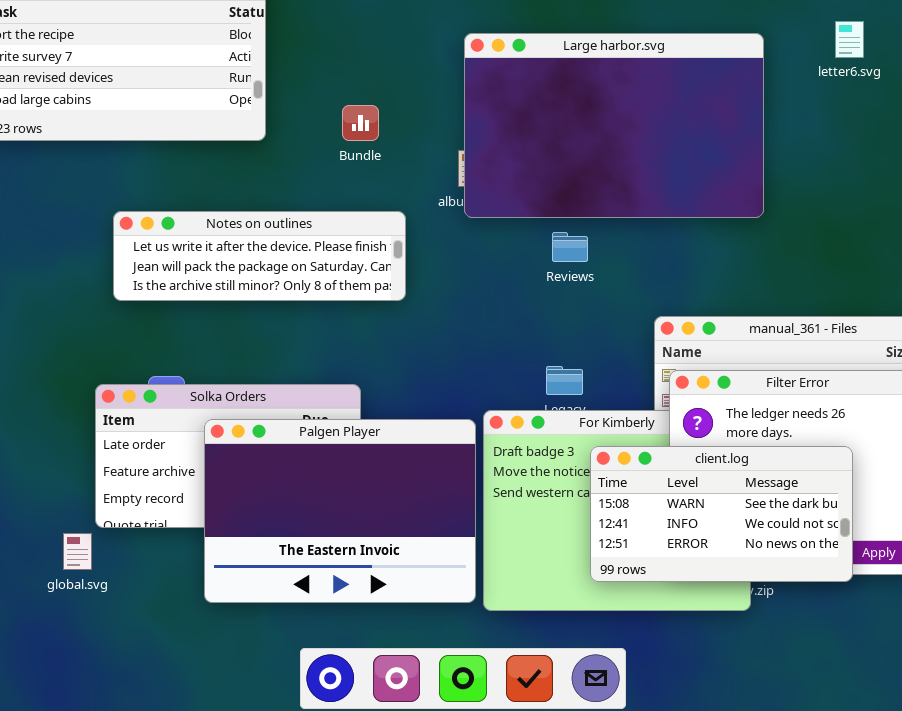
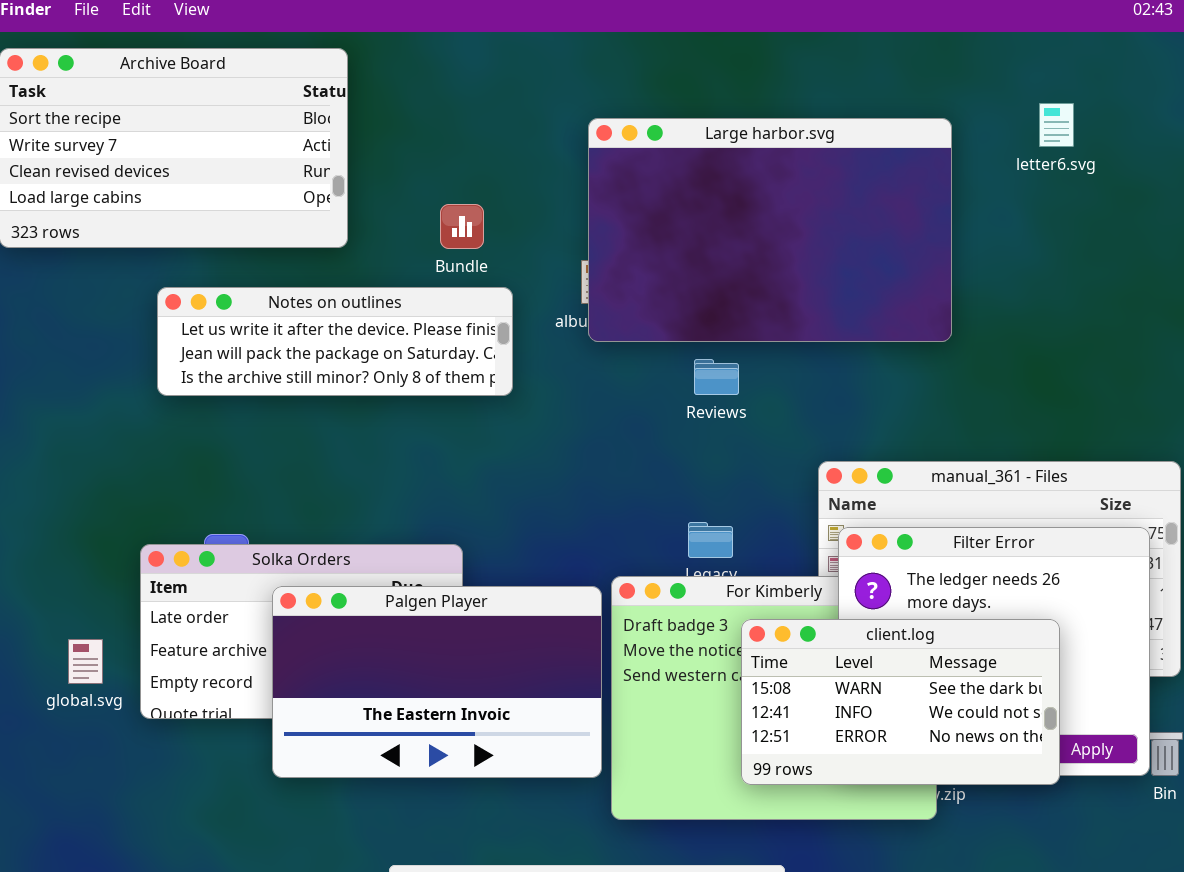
Notes on outlines: [113,211,406,301] -> [157,287,513,396], moved
Palgen Player: [204,419,476,603] -> [272,586,602,778], resized
global.svg: [63,533,92,570] -> [68,639,103,684], moved

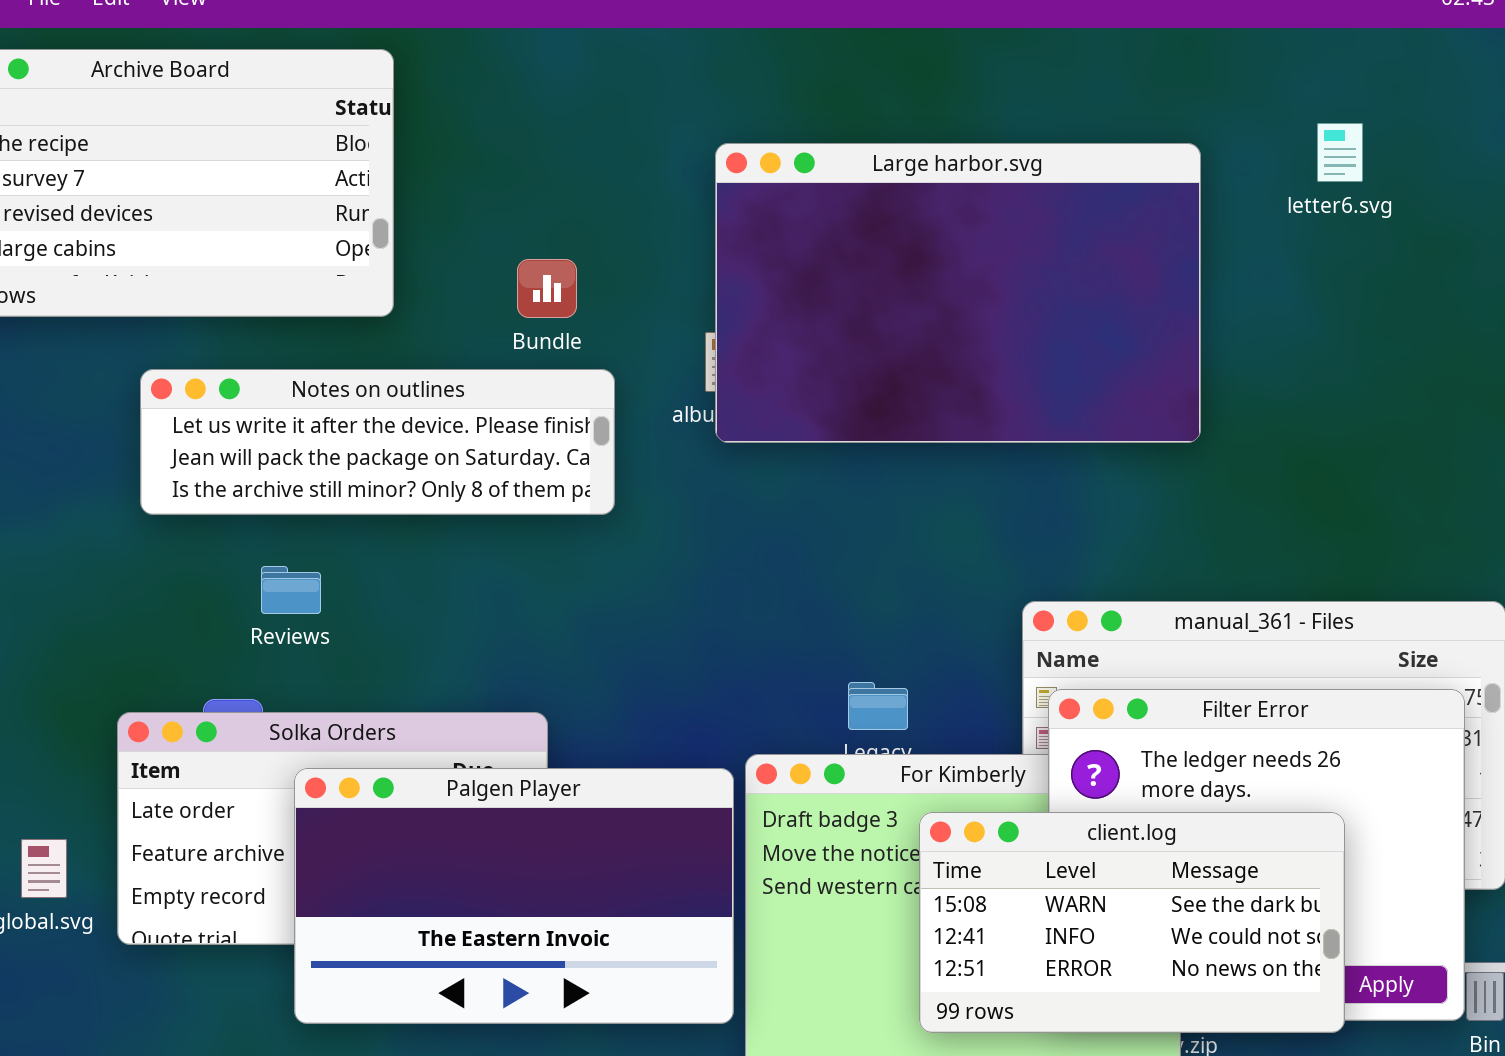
Reviews: [694,359,739,395] -> [261,566,321,614], moved

